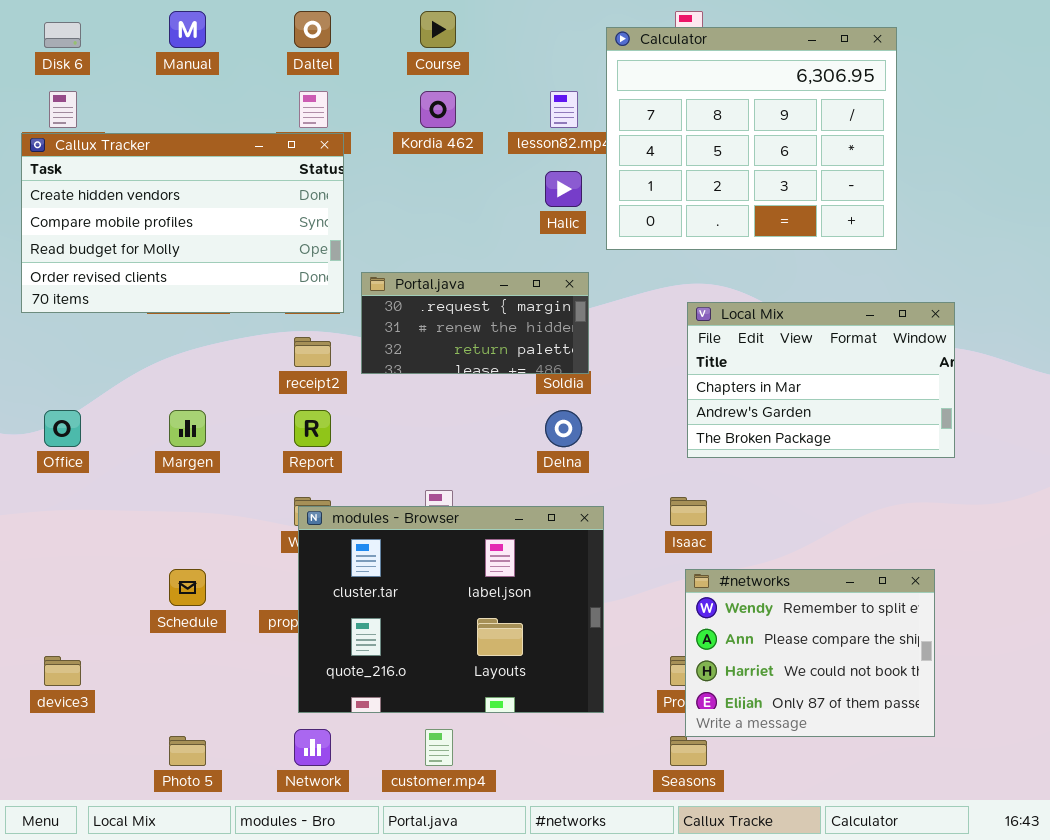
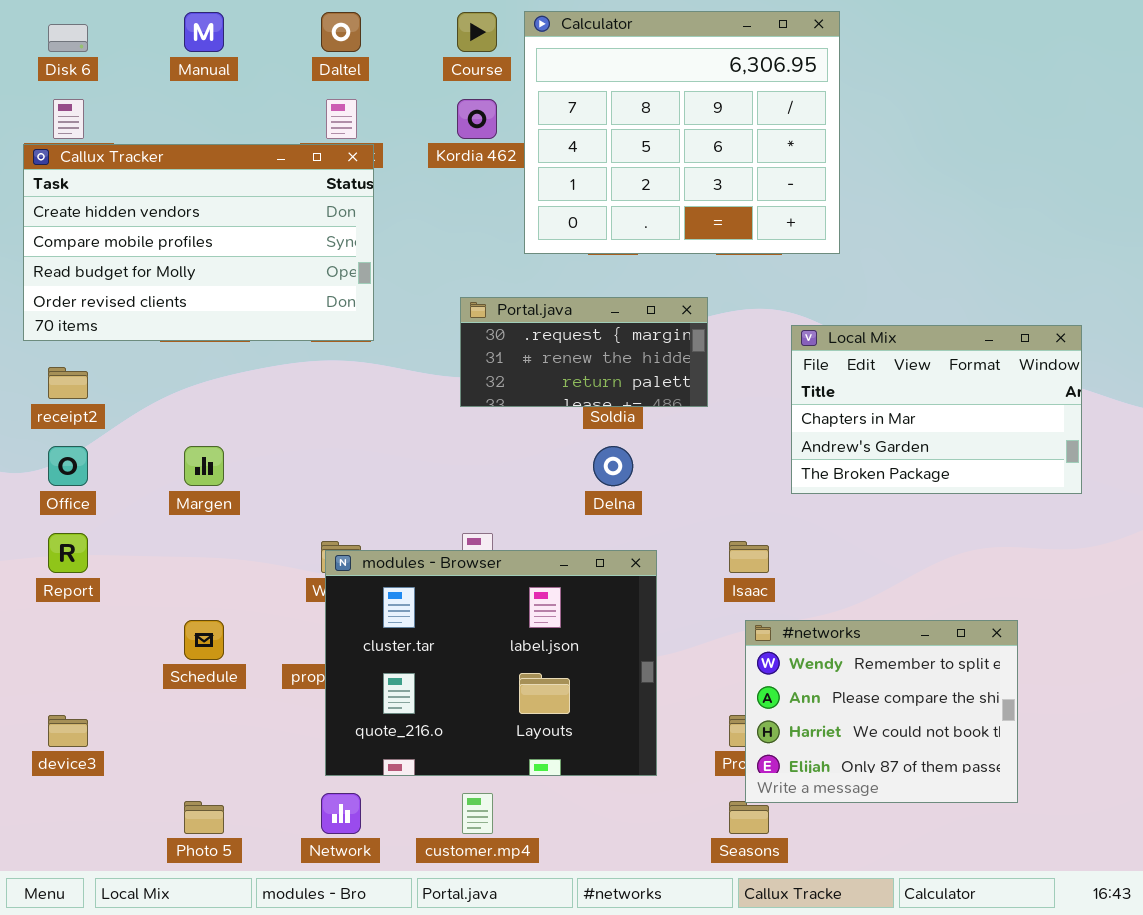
Calculator: [606,27,897,250] -> [524,11,840,254], moved
Portal.java: [361,272,589,374] -> [460,297,708,407], moved
Local Mix: [687,302,955,458] -> [791,325,1082,494], moved
receipt2: [294,337,331,367] -> [48,367,88,399], moved
Report: [294,410,331,447] -> [48,533,88,573], moved

